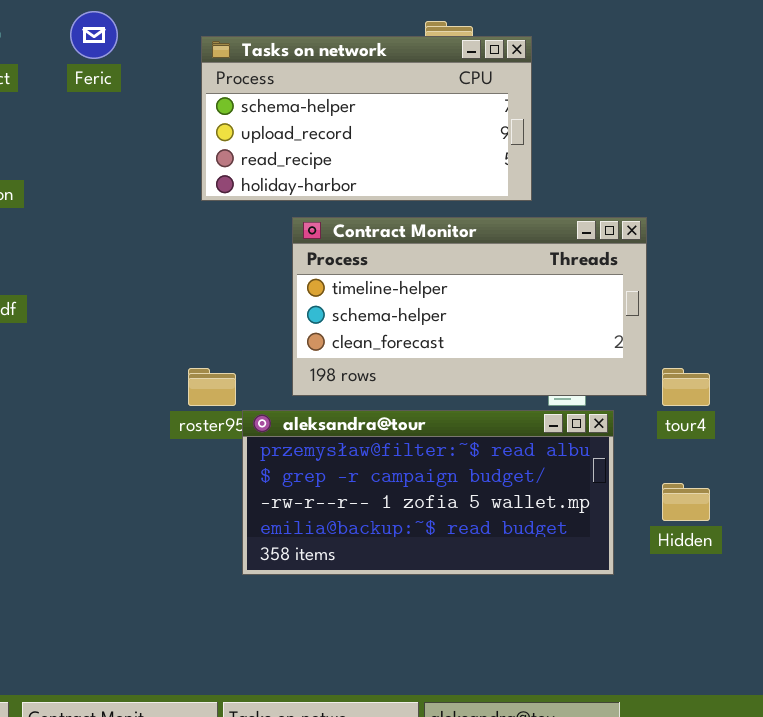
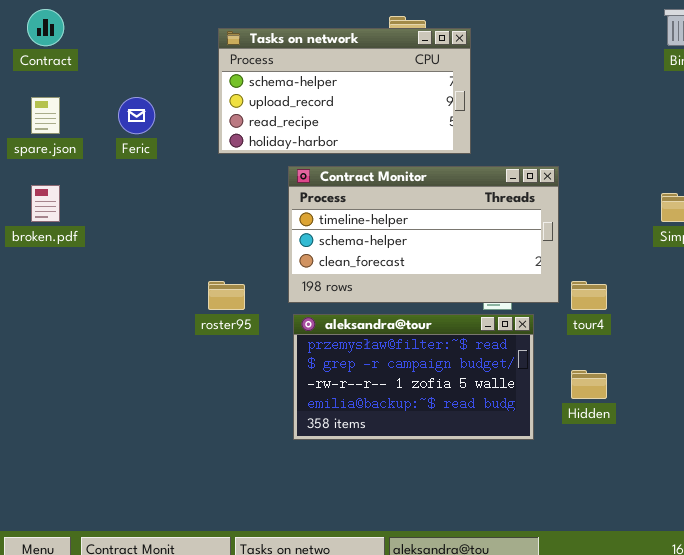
Feric: [70,11,118,59] -> [118,97,155,134], moved
aleksandra@tour: [242,410,614,575] -> [293,314,534,440], resized

